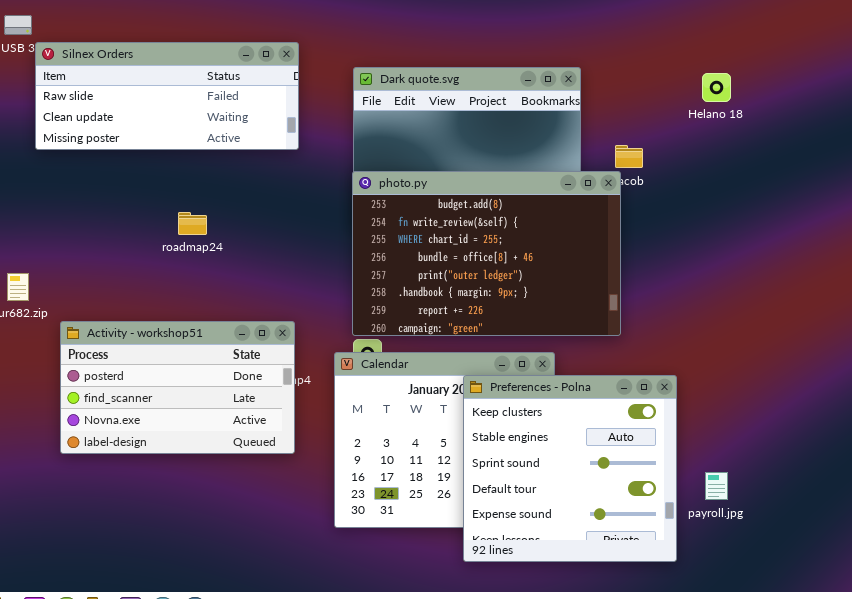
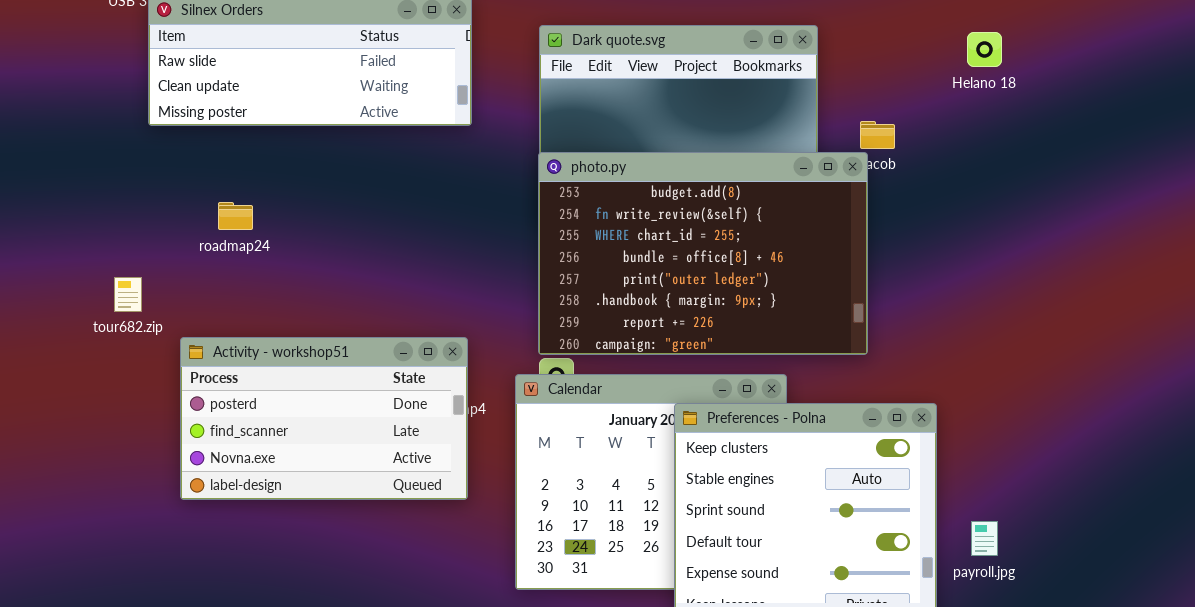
roadmap24: [178,212,207,235] -> [218,202,253,230], moved

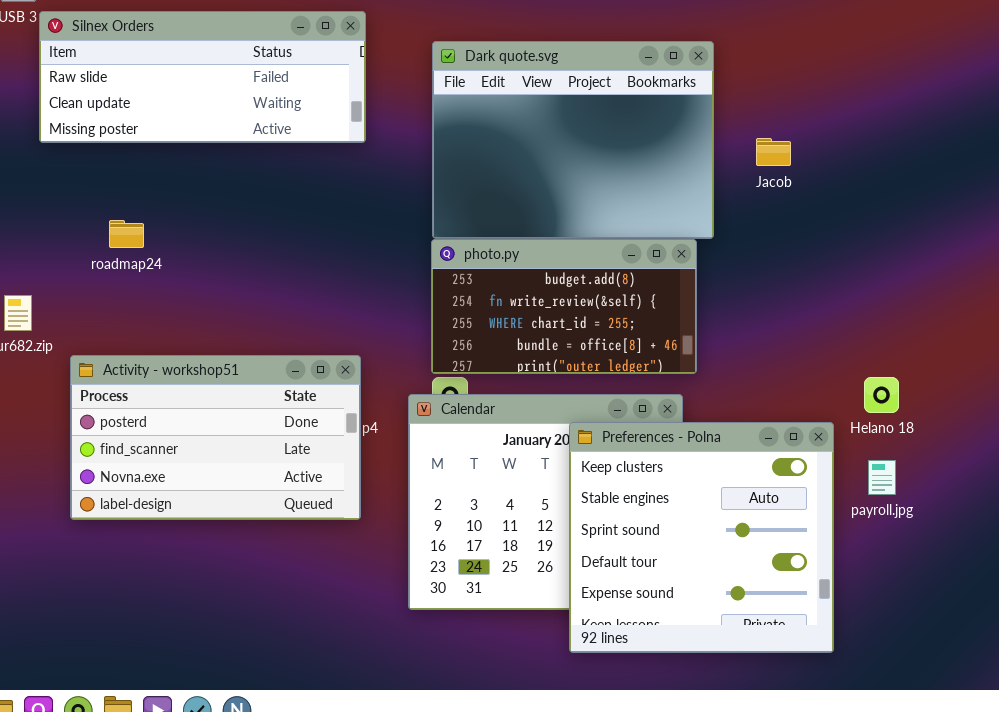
Helano 18: [967,32,1002,67] -> [864,377,899,413], moved
photo.py: [538,152,868,355] -> [431,239,697,374], resized
payroll.jpg: [971,521,998,556] -> [868,460,896,495], moved

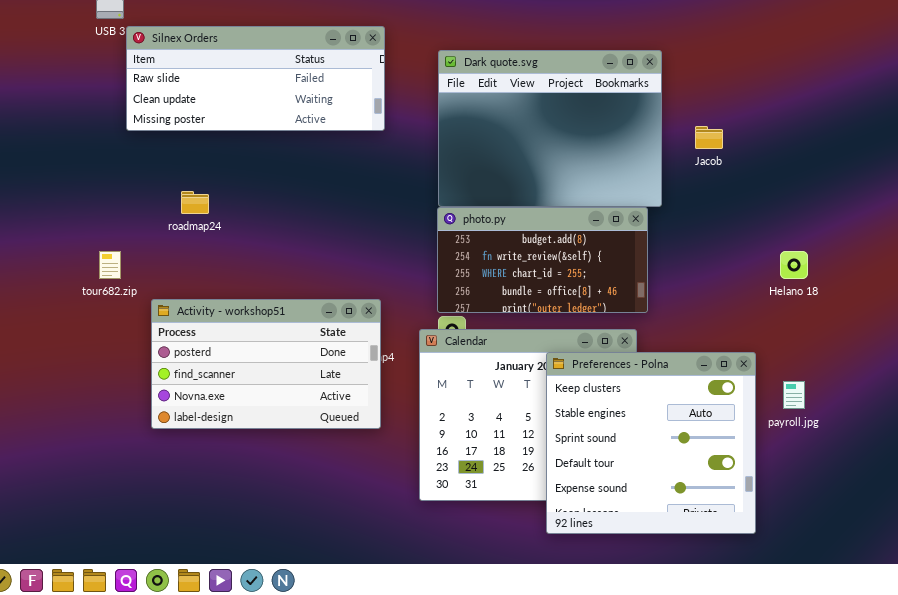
Helano 18: [864,377,899,413] -> [780,251,808,279], moved

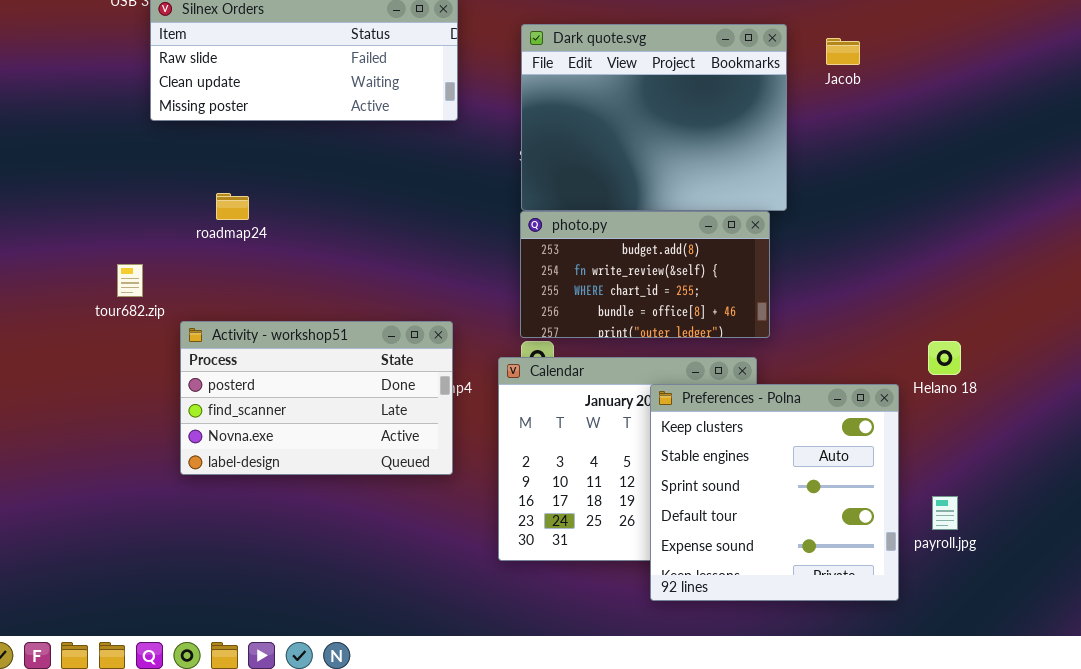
Jacob: [695,126,723,149] -> [826,38,860,65], moved
Helano 18: [780,251,808,279] -> [928,341,961,375], moved
payroll.jpg: [783,381,805,409] -> [932,496,958,530], moved

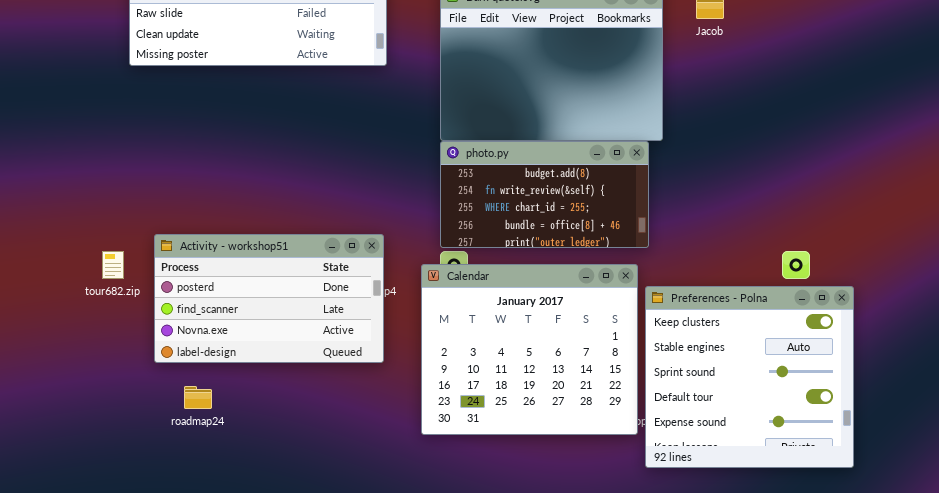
roadmap24: [216,193,249,220] -> [184,386,212,409], moved
tour682.zip: [117,264,143,297] -> [102,251,124,279], moved
Preferences - Polna: [650,384,899,601] -> [645,286,854,468], moved

